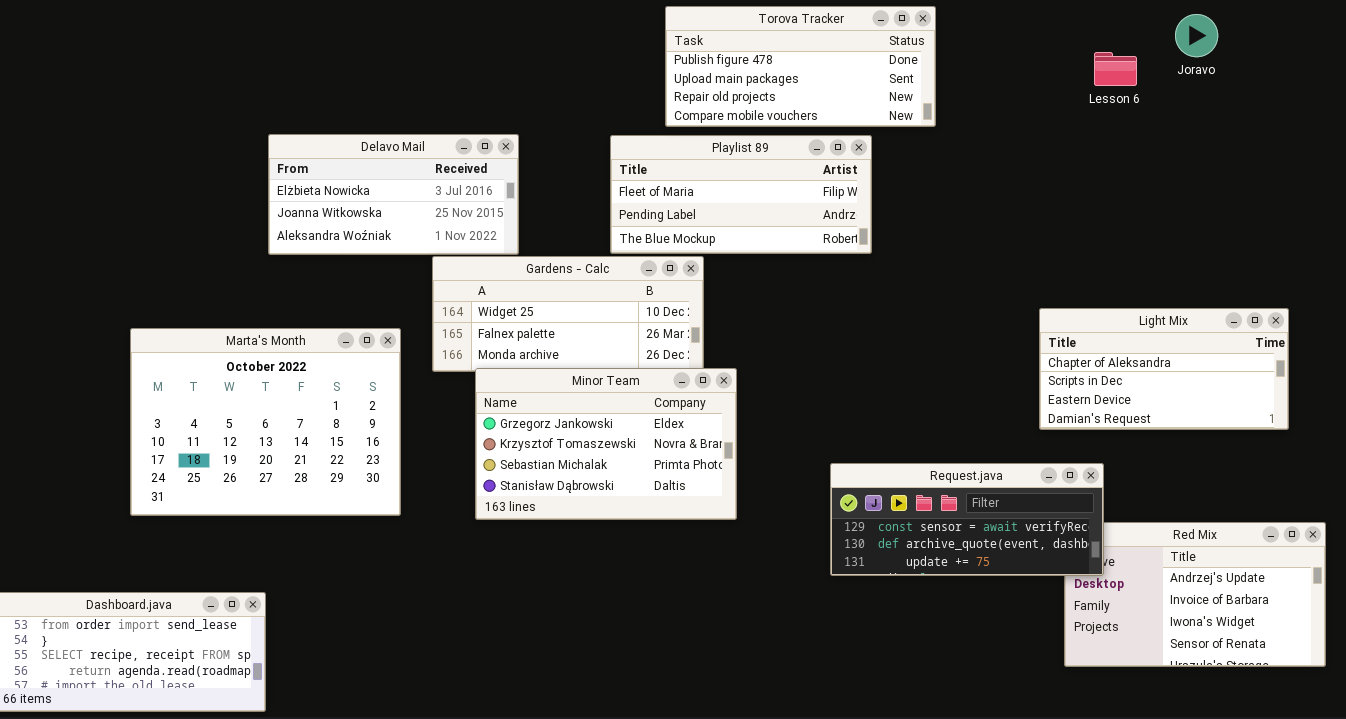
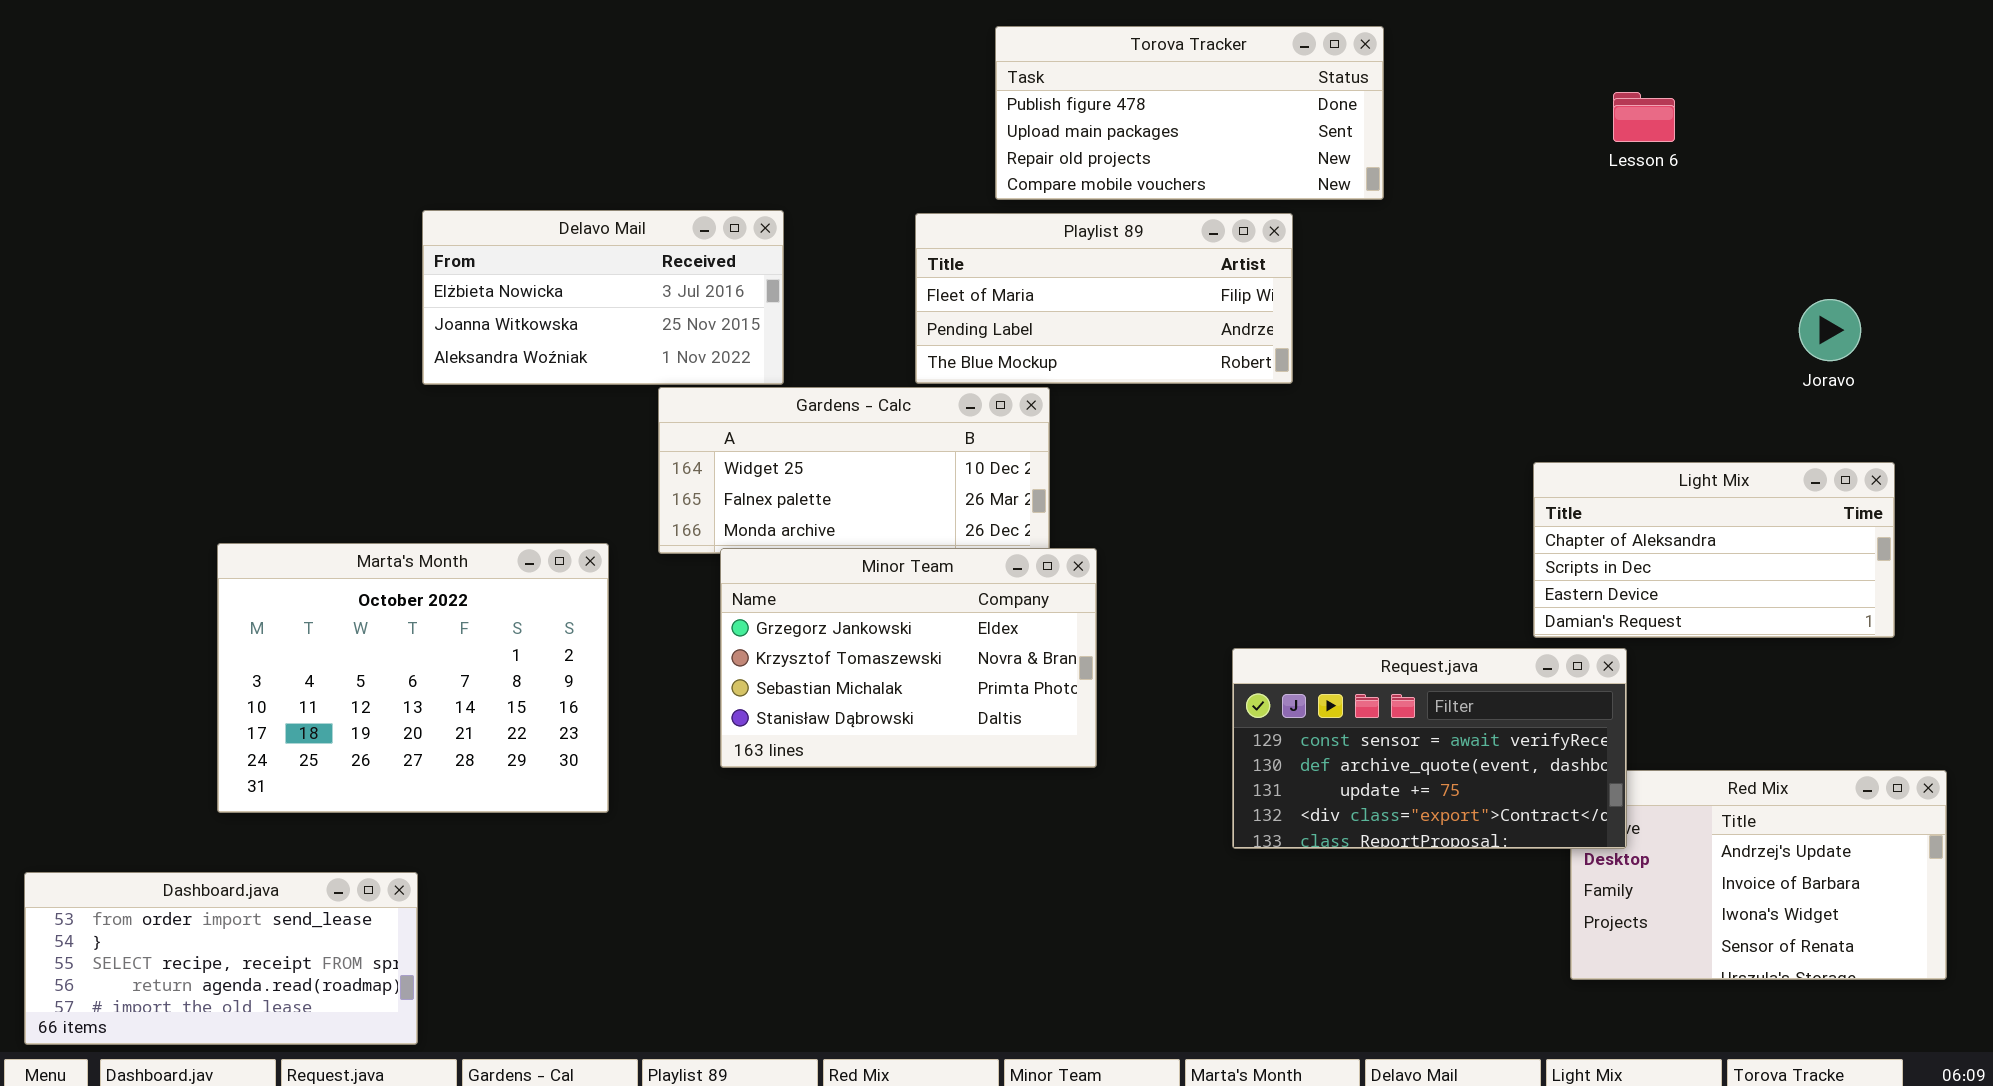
Joravo: [1175,14,1218,57] -> [1799,299,1861,361], moved
Marta's Month: [130,328,401,516] -> [217,543,609,813], moved
Request.java: [830,463,1104,576] -> [1232,648,1627,849], resized

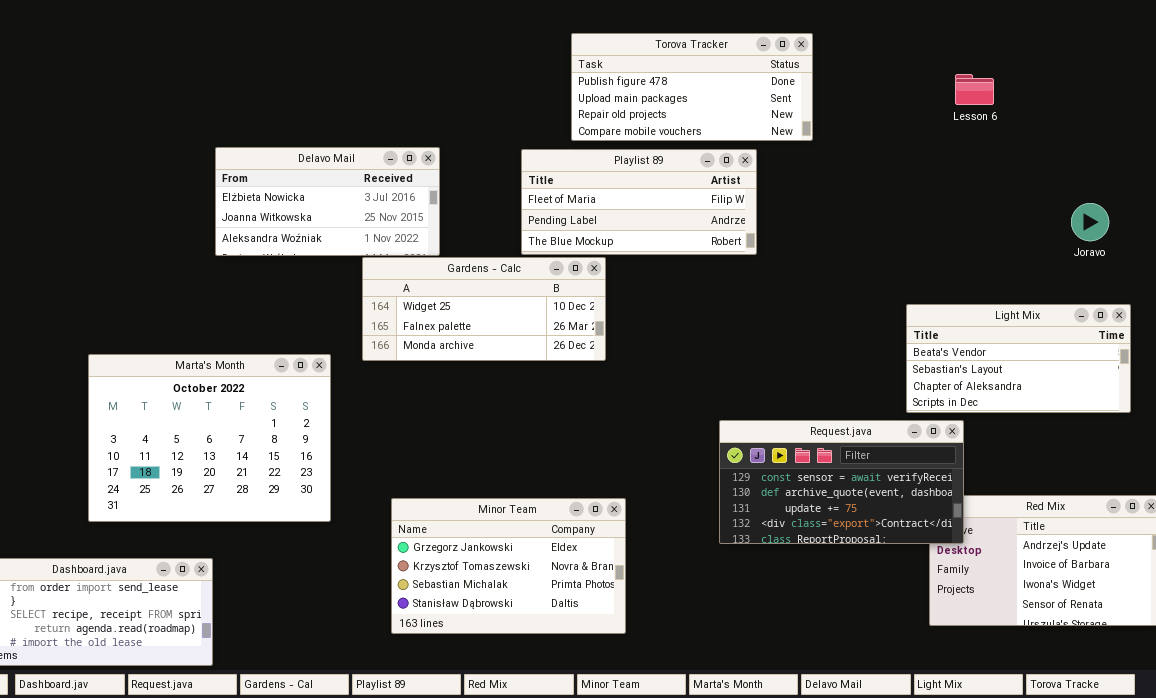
Light Mix: [1533,462,1895,638] -> [906,304,1131,413], scrolled up 2 rows
Minor Team: [720,548,1097,768] -> [391,498,626,634], moved

